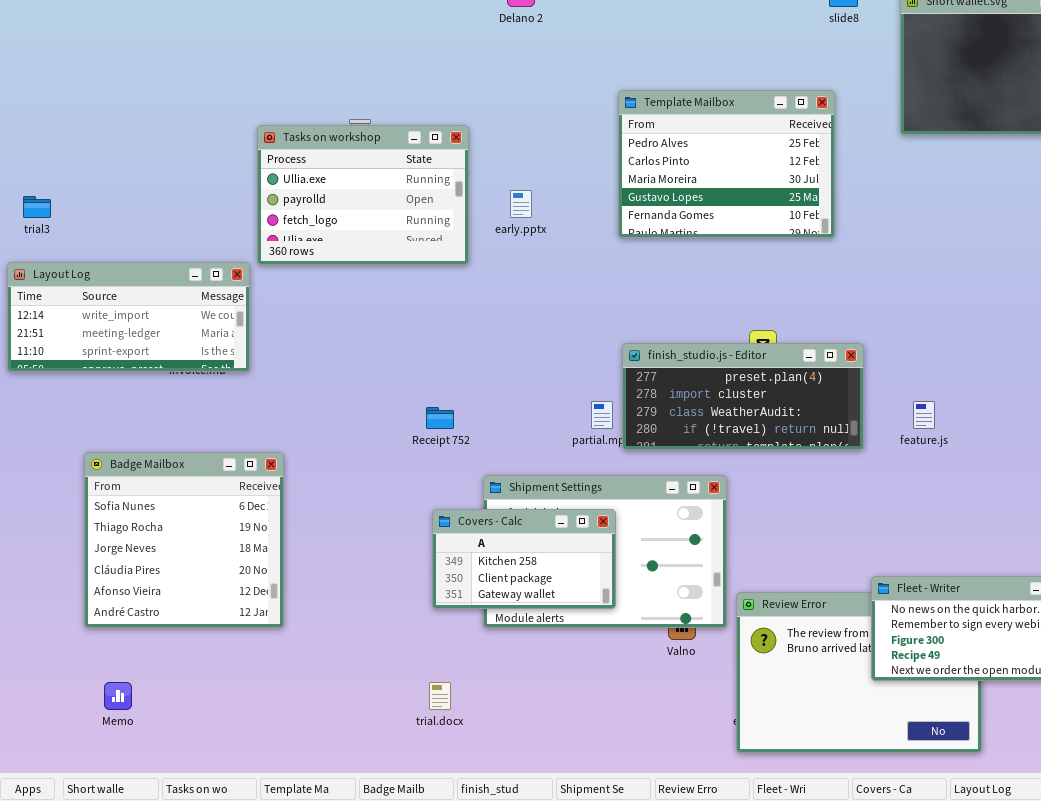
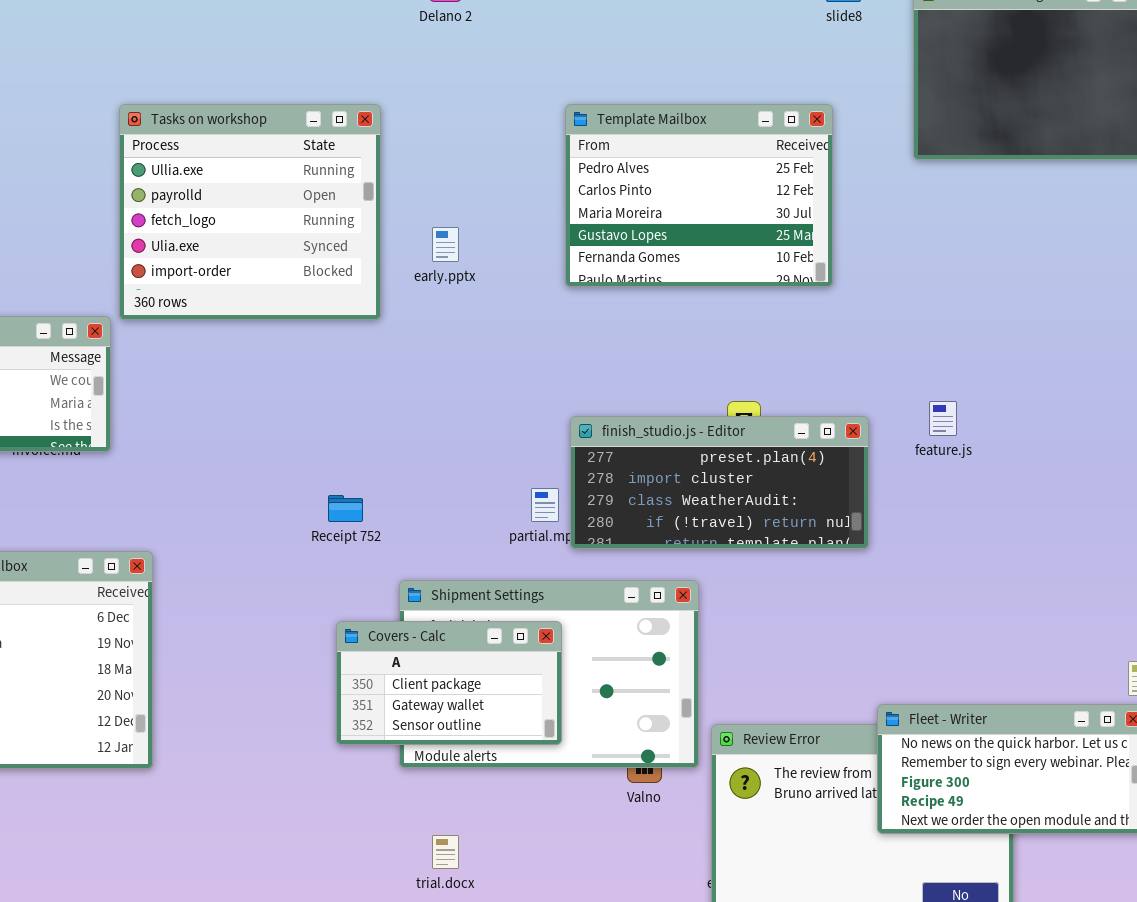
Tasks on workshop: [257,125,469,265] -> [119,104,381,320], resized
feature.js: [913,401,935,429] -> [929,401,957,436], moved
Covers - Calc: [432,509,616,609] -> [336,621,562,745], scrolled down 1 row
trial.docx: [429,682,451,710] -> [432,835,459,869], moved

